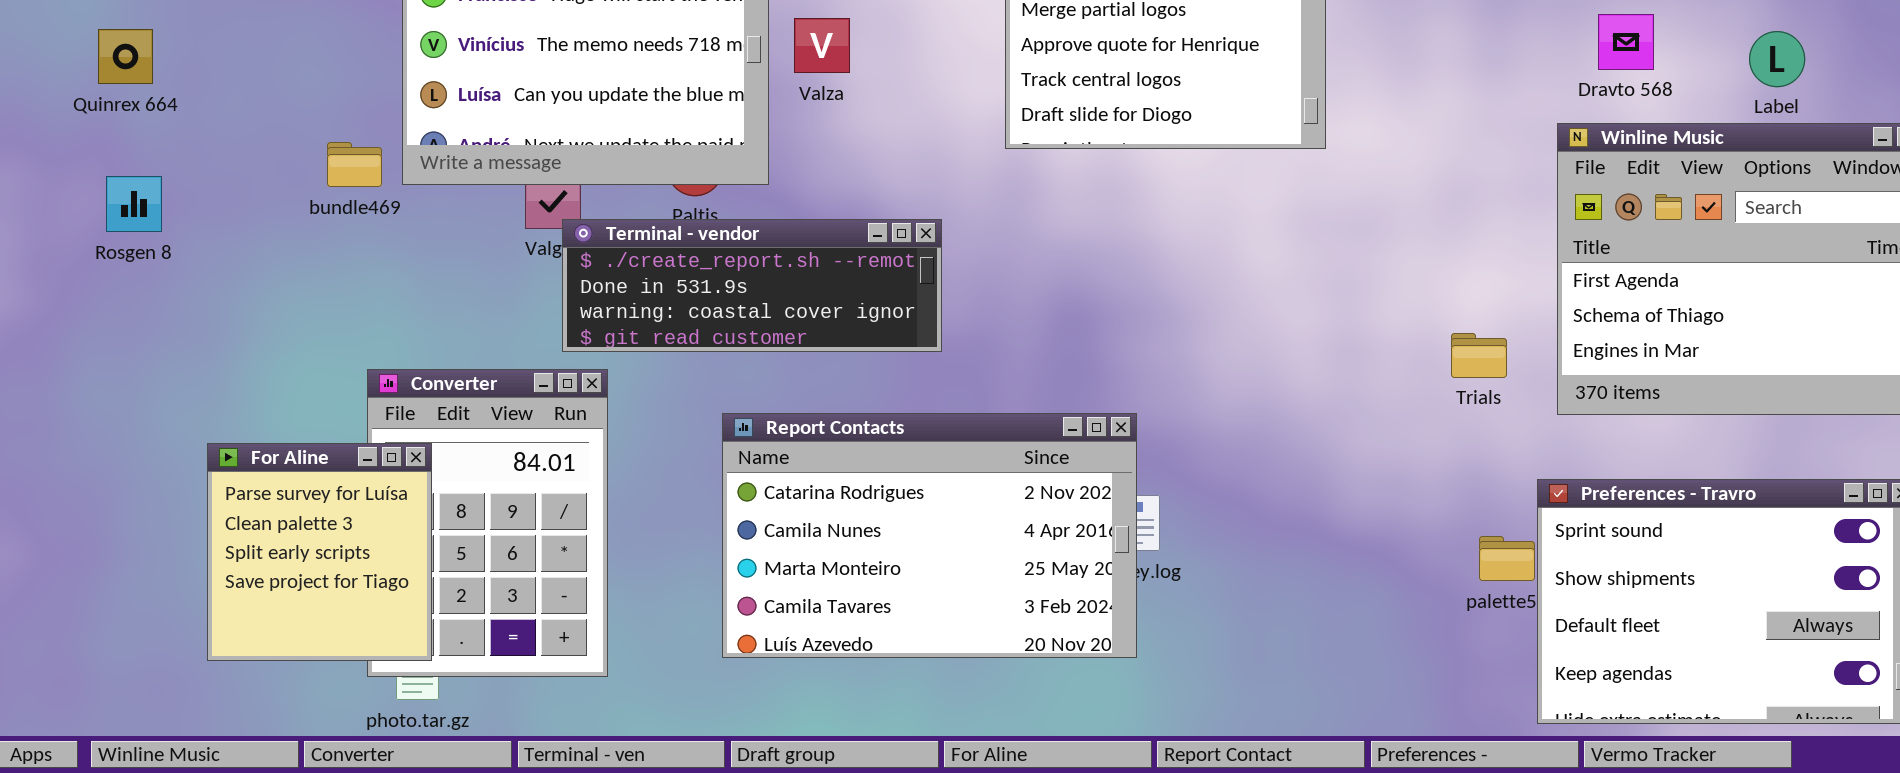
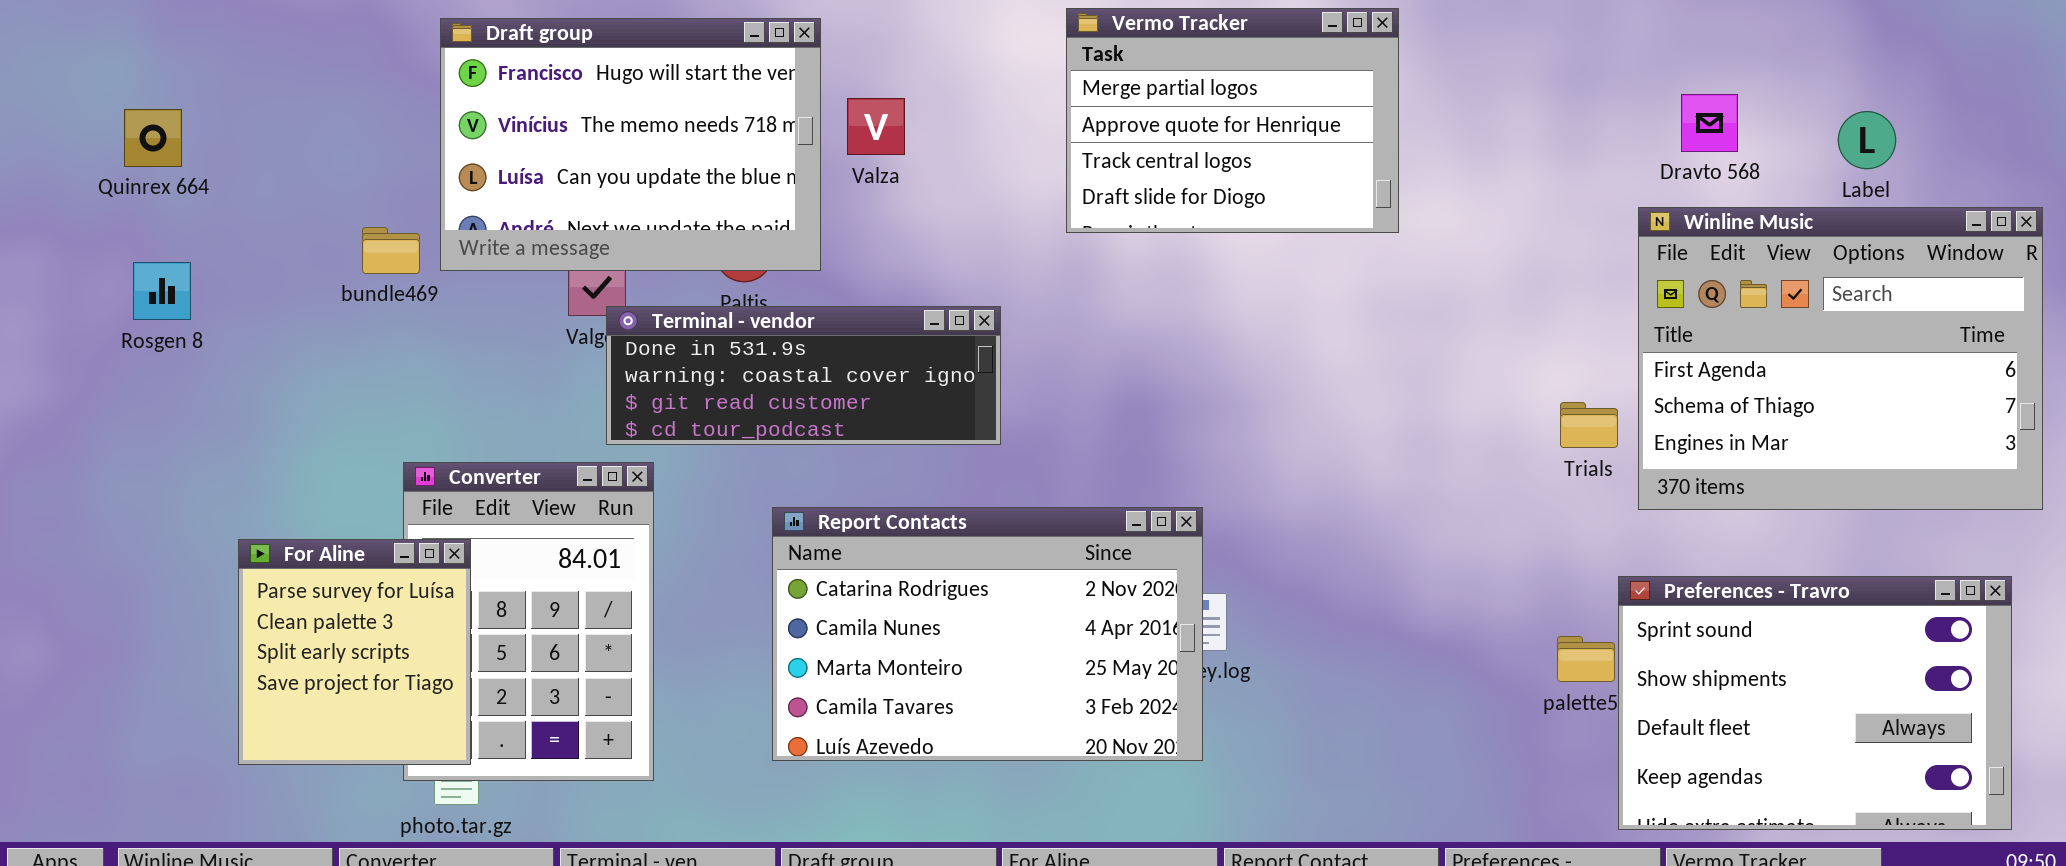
Terminal - vendor: [562,219,942,352] -> [606,306,1001,445], scrolled down 1 row
Trials: [1451,333,1507,378] -> [1560,402,1618,448], moved

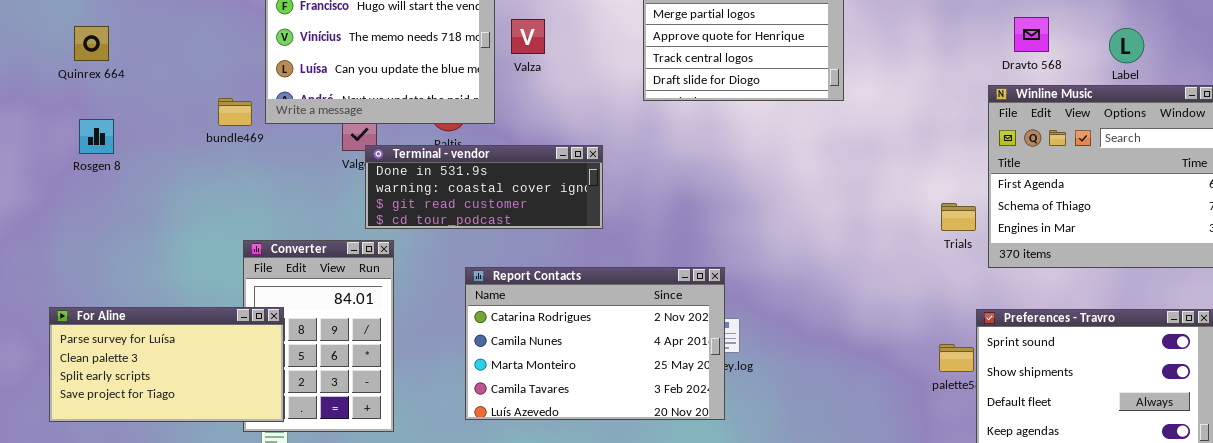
For Aline: [238,539,471,765] -> [49,307,284,422], resized

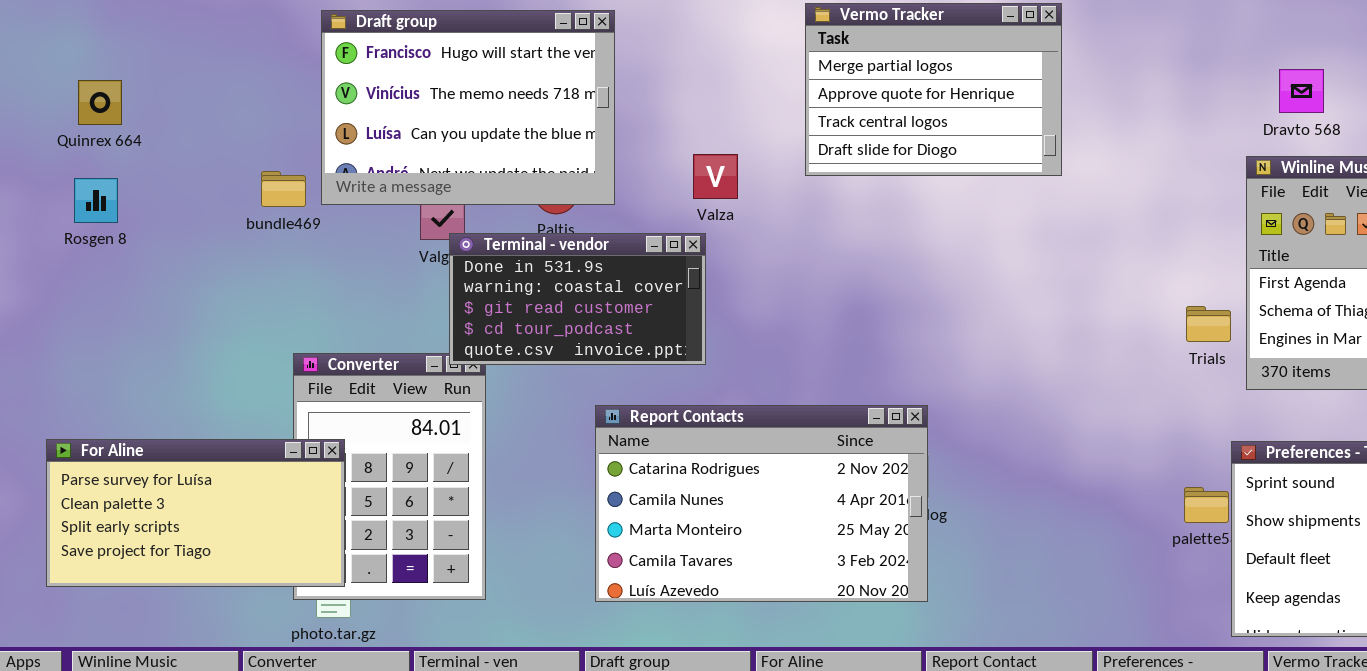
Valza: [511,19,545,54] -> [693,154,738,199], moved
Rosgen 8: [79,119,114,154] -> [74,178,118,223], moved
Terminal - vendor: [365,145,603,229] -> [449,233,706,365], resized
Report Contacts: [465,267,725,420] -> [595,405,928,602], moved

